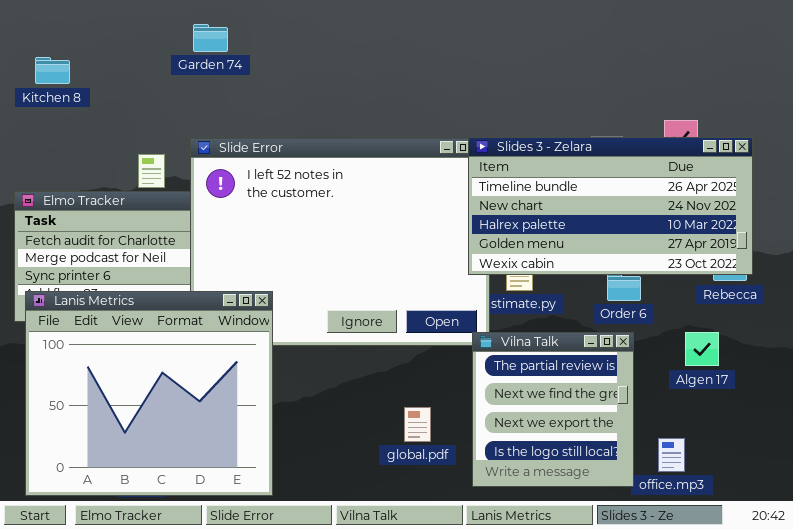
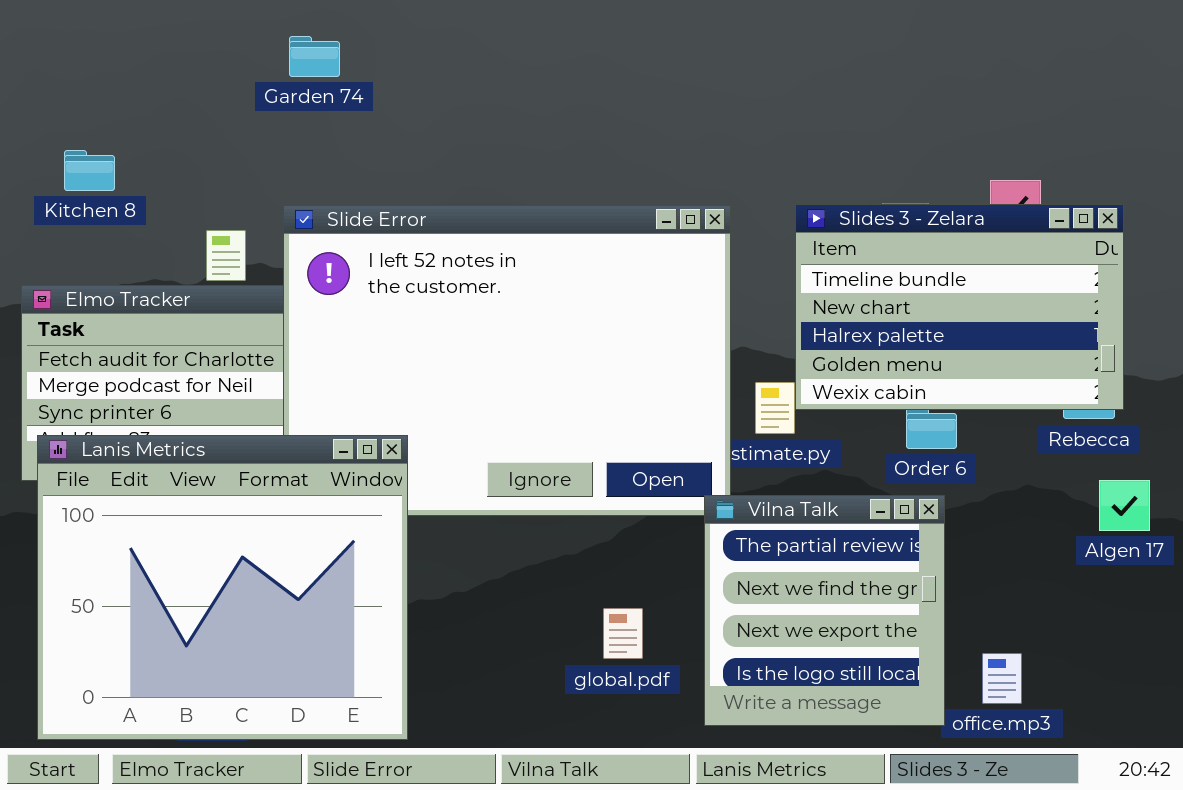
Kitchen 8: [35,57,70,84] -> [64,150,115,191], moved
Slides 3 - Zelara: [468,137,753,275] -> [795,204,1124,410], resized
Algen 17: [685,332,719,366] -> [1099,480,1150,531], moved

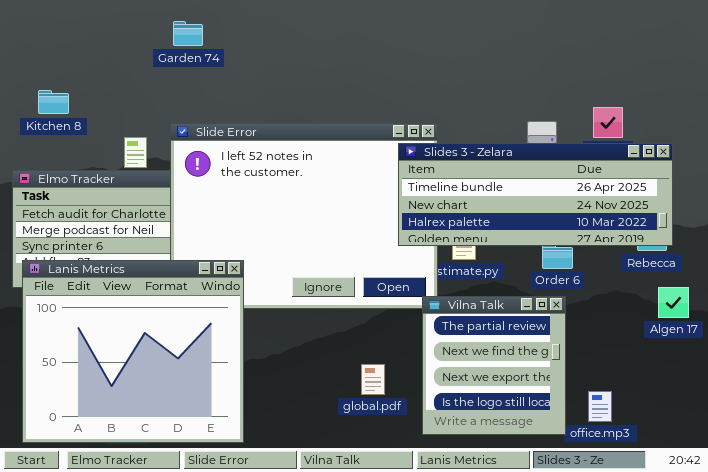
Slides 3 - Zelara: [795,204,1124,410] -> [398,143,673,246], resized

